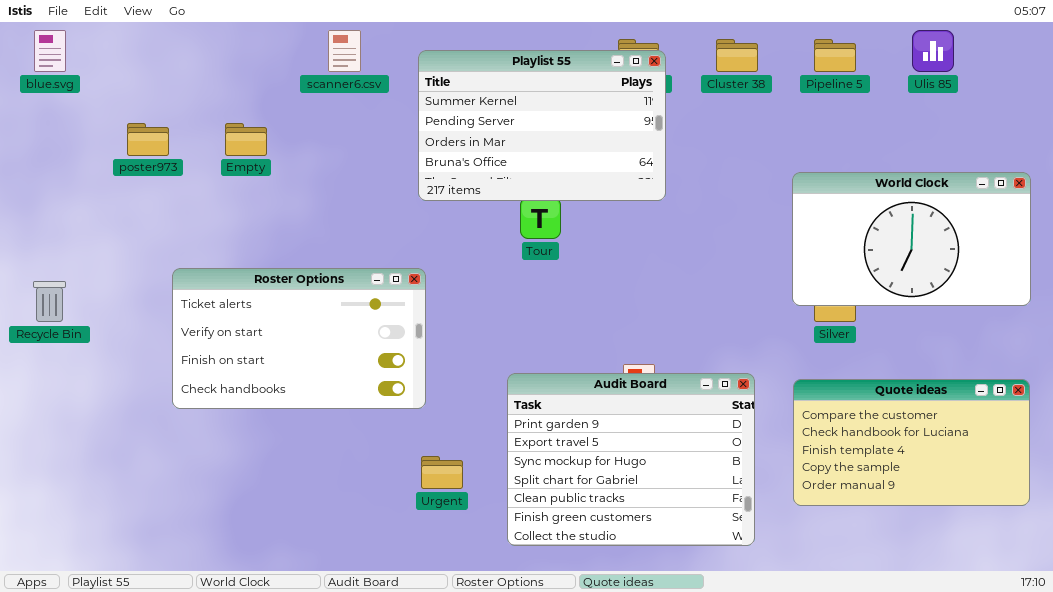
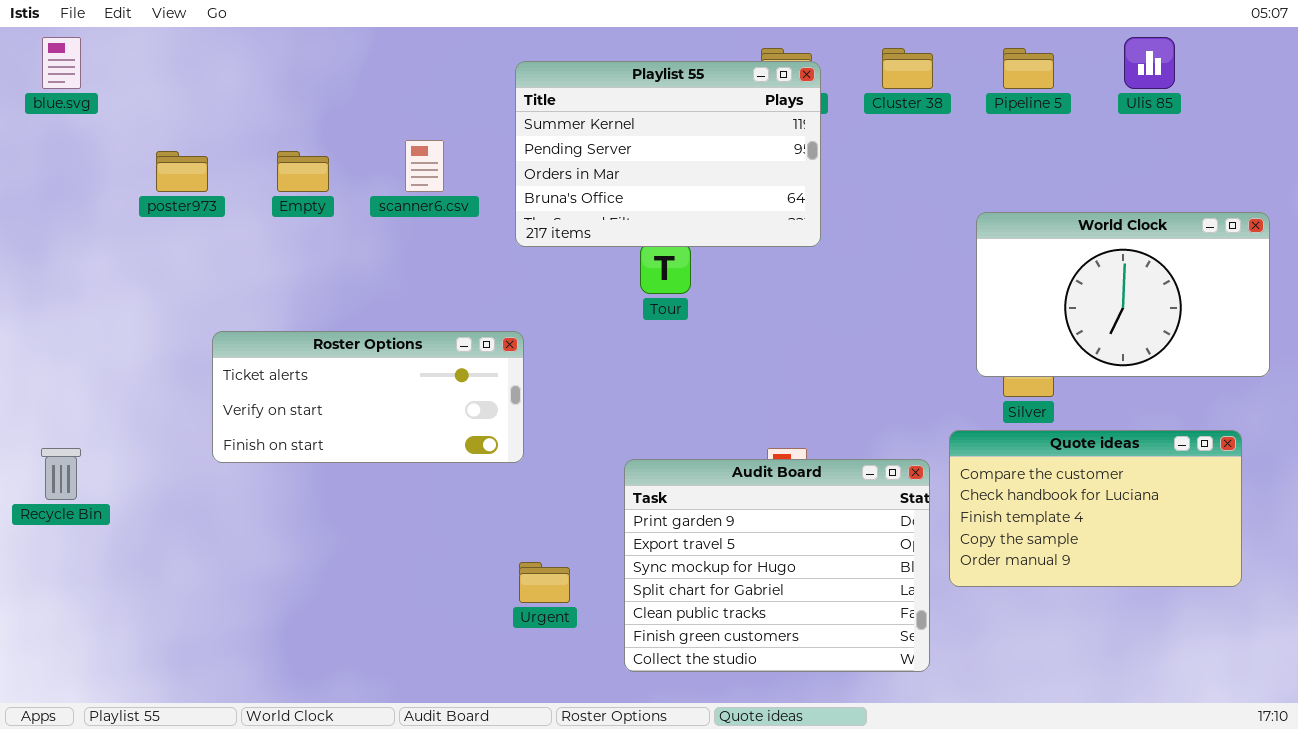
scanner6.csv: [328,30,361,72] -> [405,140,444,192], moved
Roster Options: [172,268,426,409] -> [212,331,524,463], resized
Recycle Bin: [33,281,66,322] -> [41,448,81,500], moved
Quote ideas: [793,379,1030,506] -> [949,430,1242,587], moved

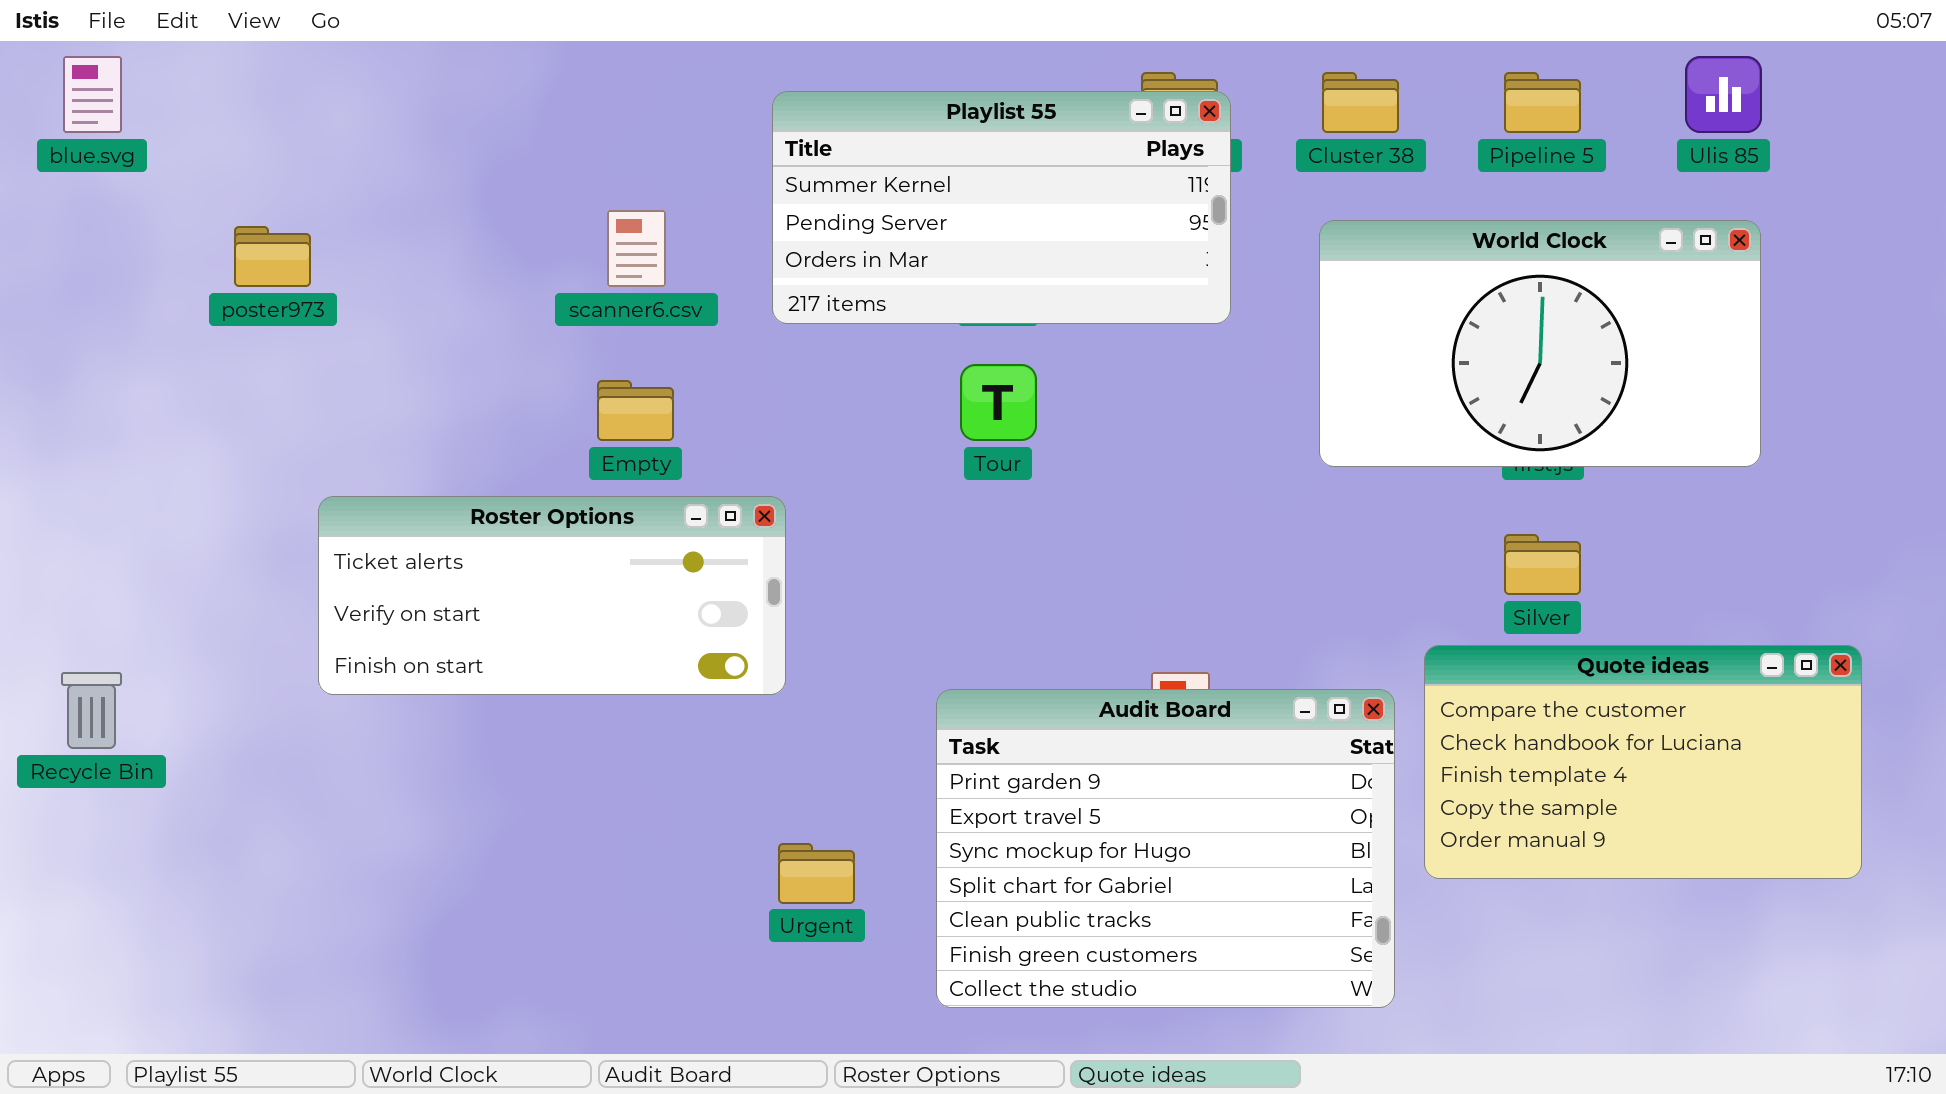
Playlist 55: [515,61,821,247] -> [772,91,1231,324], resized
Empty: [277,151,329,192] -> [597,380,674,441], moved
World Clock: [976,212,1270,377] -> [1319,220,1761,467], moved

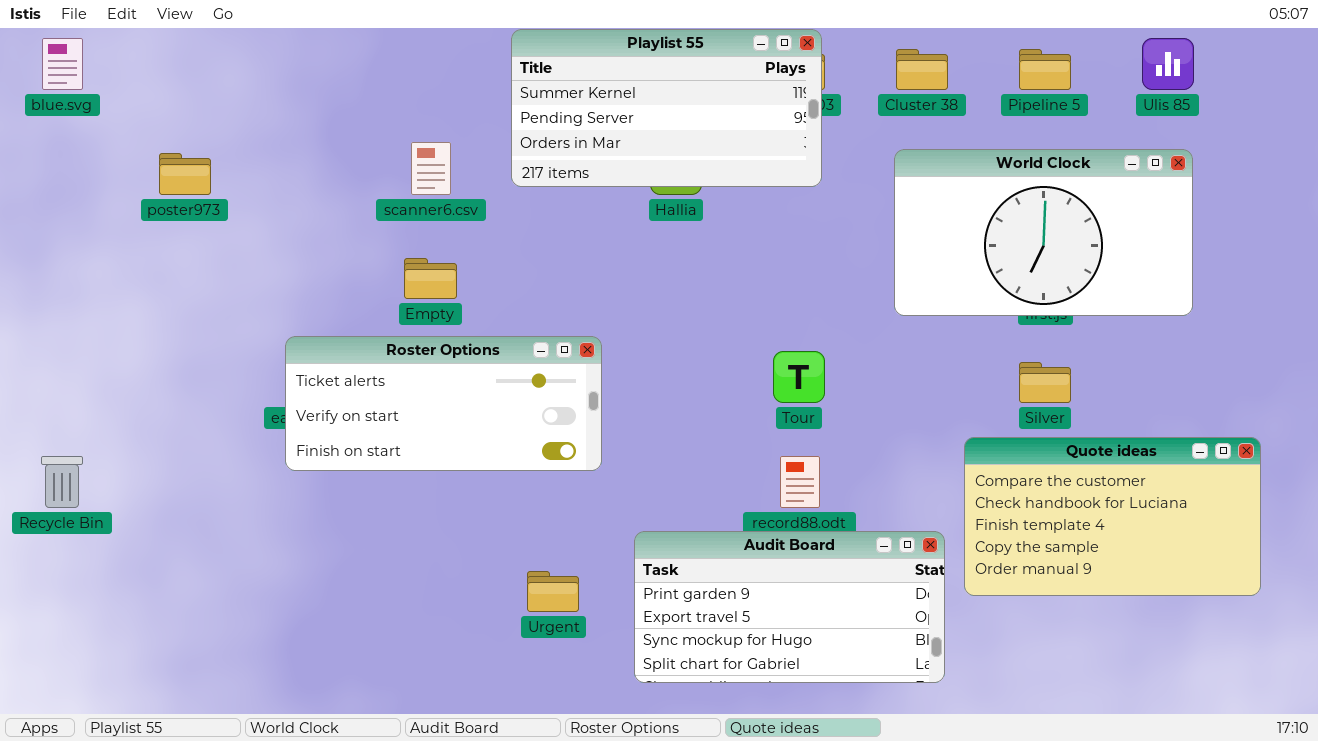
Playlist 55: [772,91,1231,324] -> [511,29,822,187], moved
Tour: [960,364,1037,441] -> [773,351,825,403], moved
Roster Options: [318,496,786,695] -> [285,336,602,471], moved
Audit Board: [936,689,1395,1008] -> [634,531,945,683], resized

